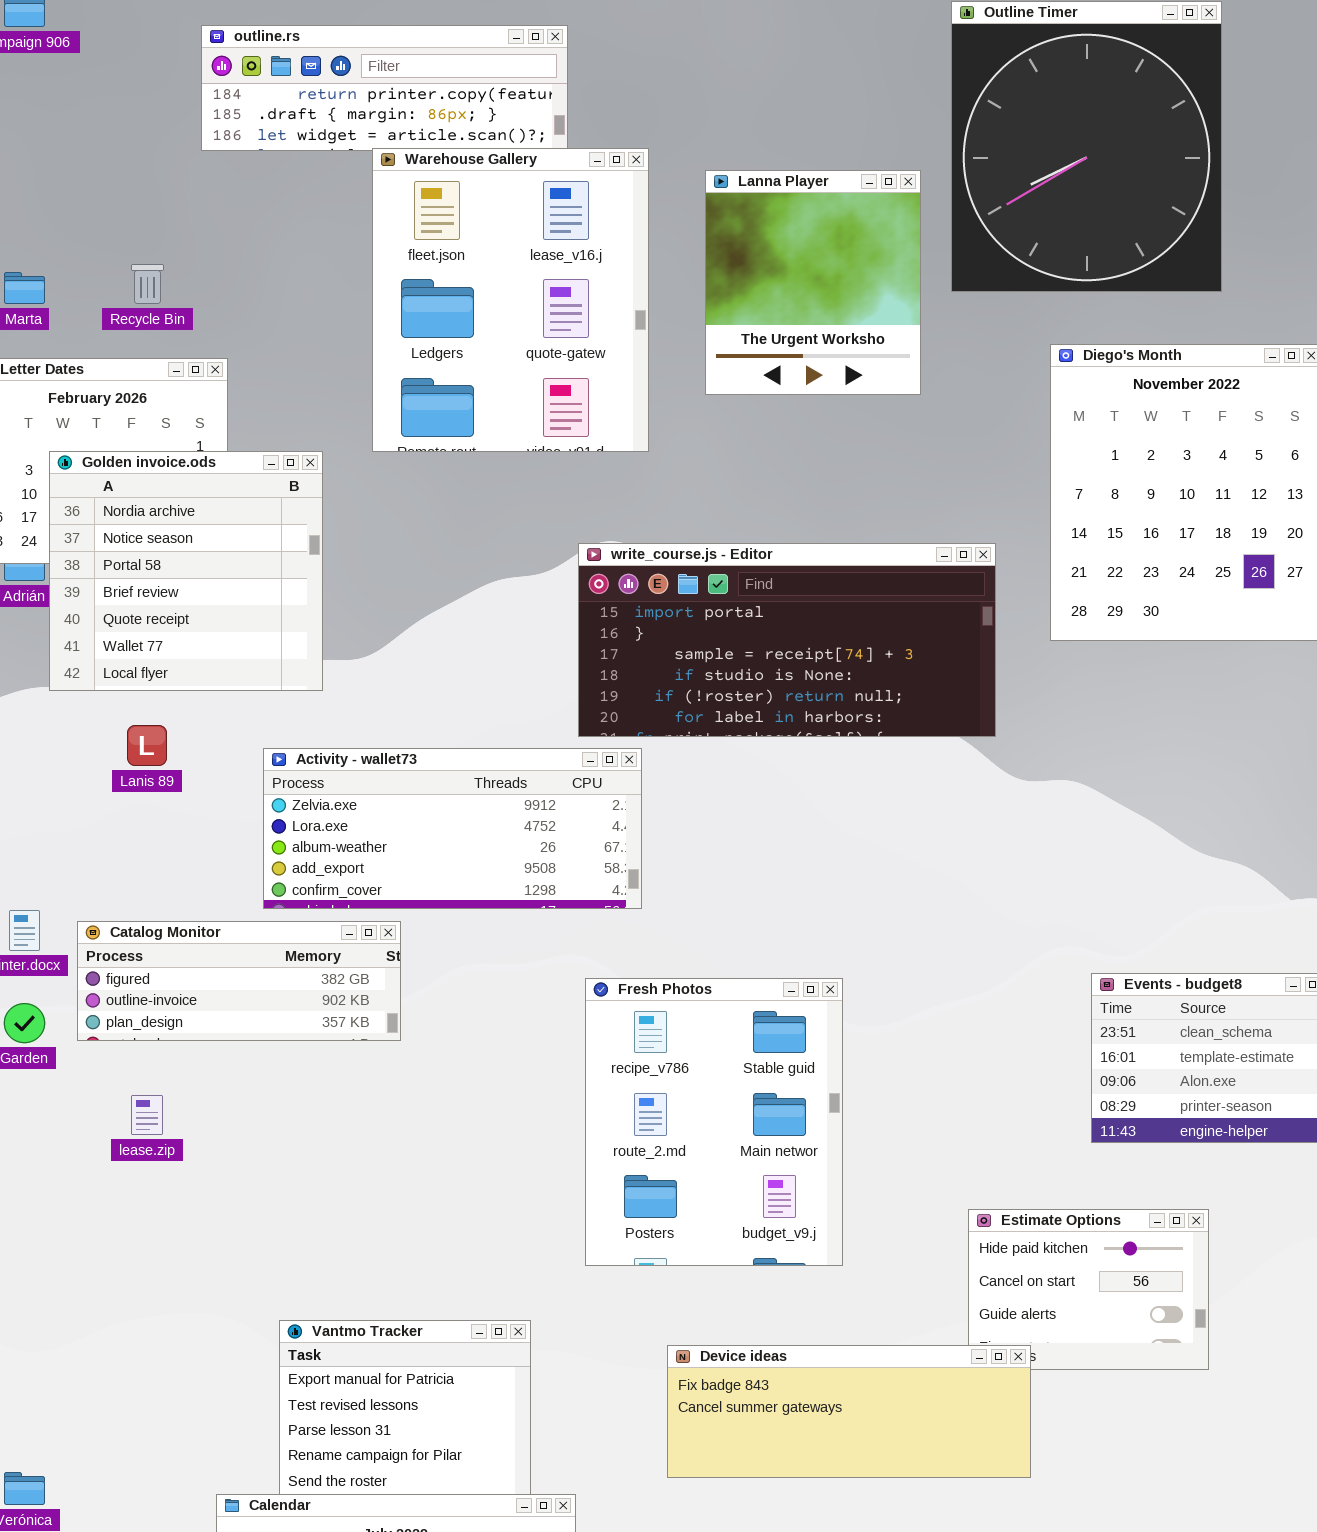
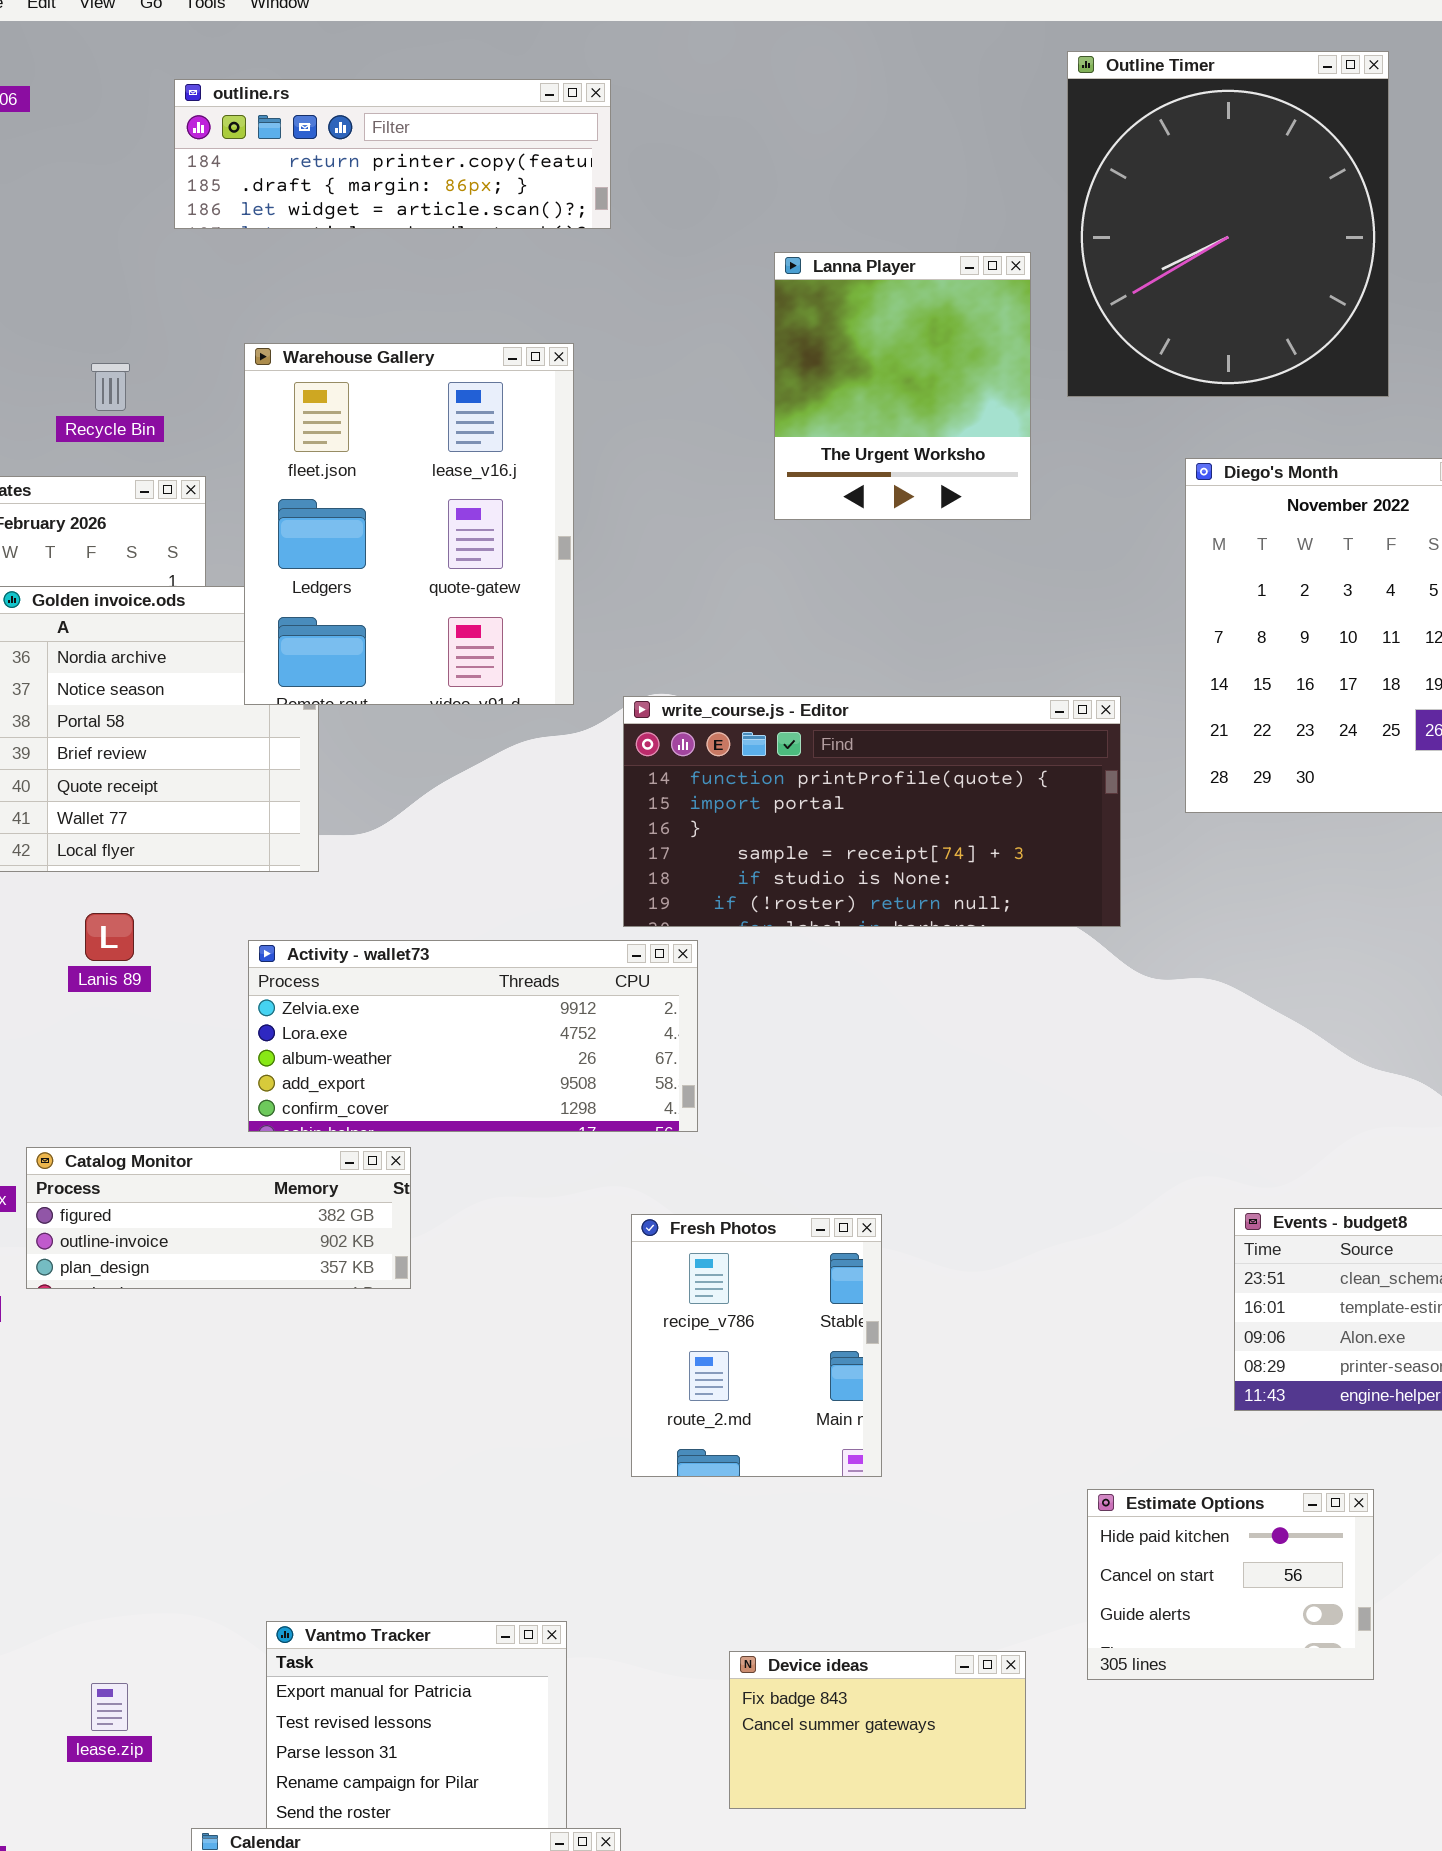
Warehouse Gallery: [372,148,649,452] -> [244,343,574,705], moved
write_course.js - Editor: [578,543,996,737] -> [623,696,1121,927], scrolled up 1 row
Fresh Photos: [585,978,843,1266] -> [631,1214,882,1477], resized
lease.zip: [131,1095,163,1135] -> [91,1683,128,1731], moved
Device ideas: [667,1345,1031,1478] -> [729,1651,1026,1809], resized

